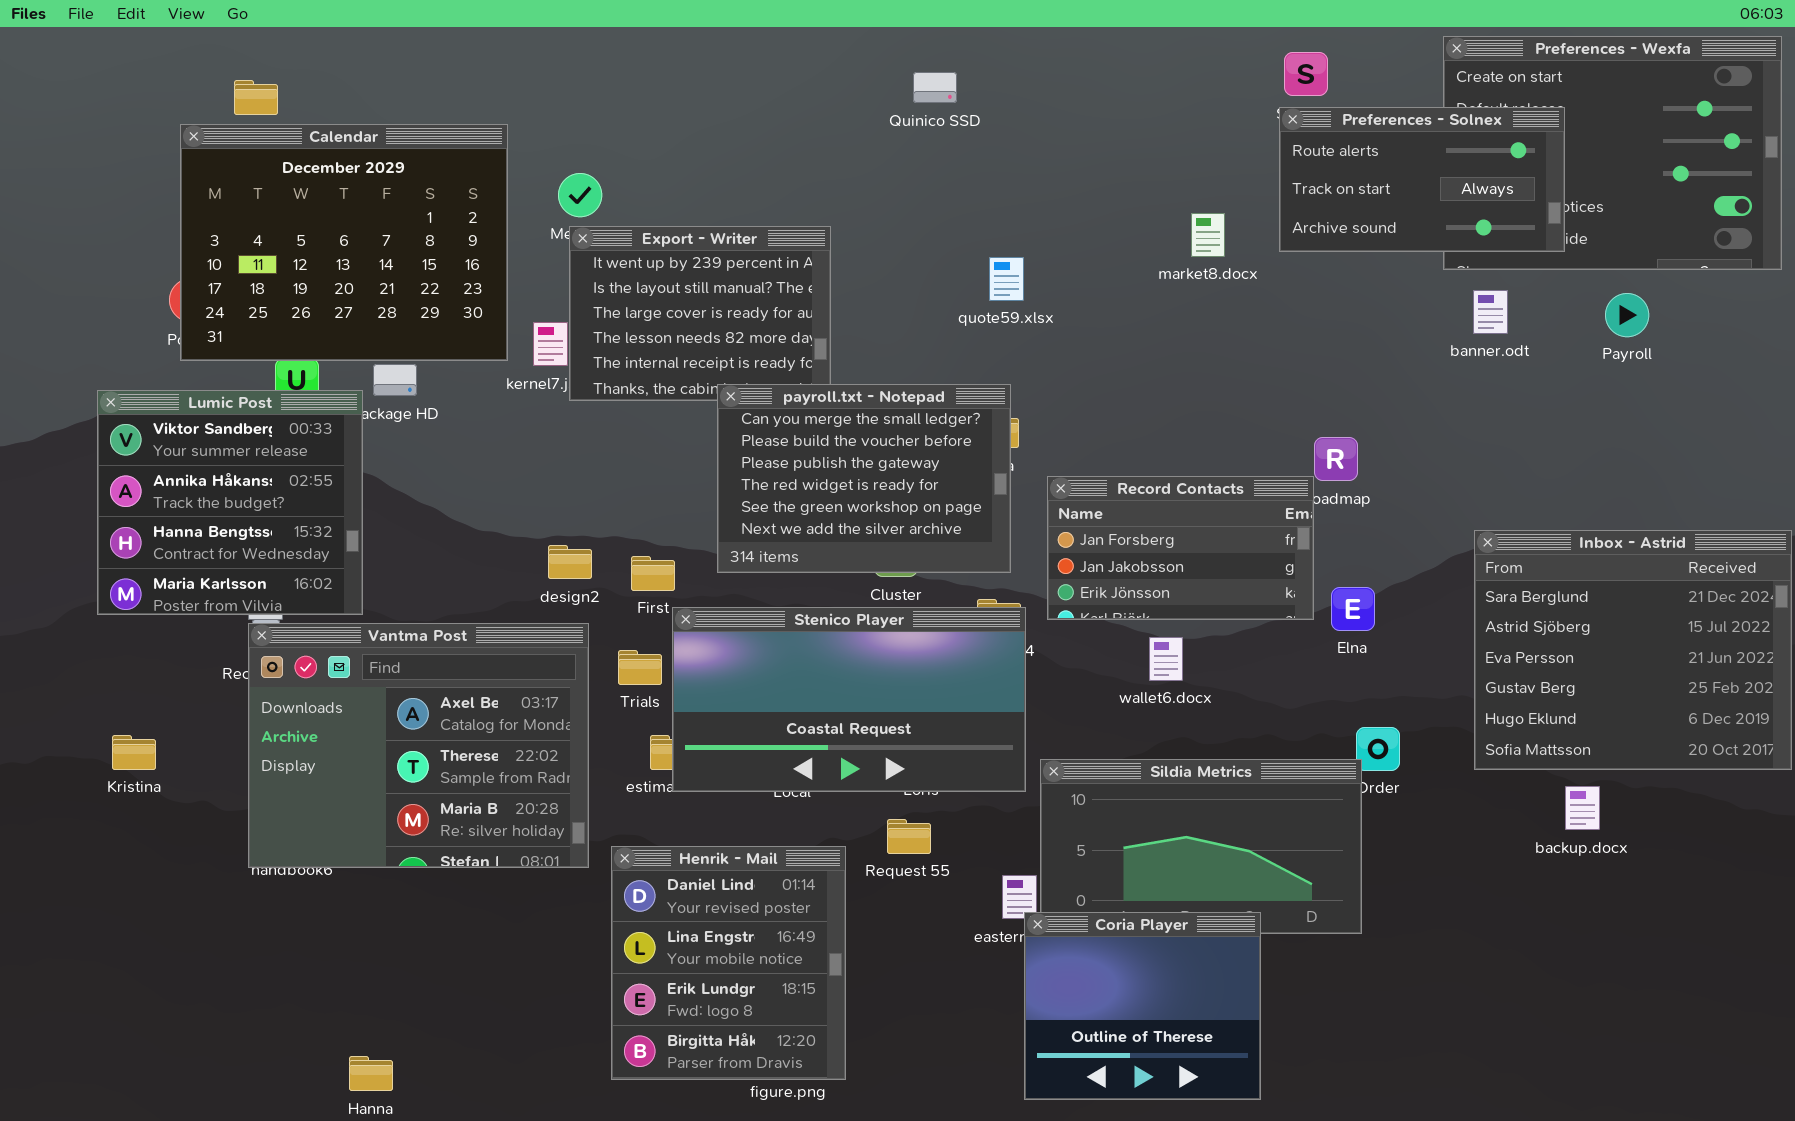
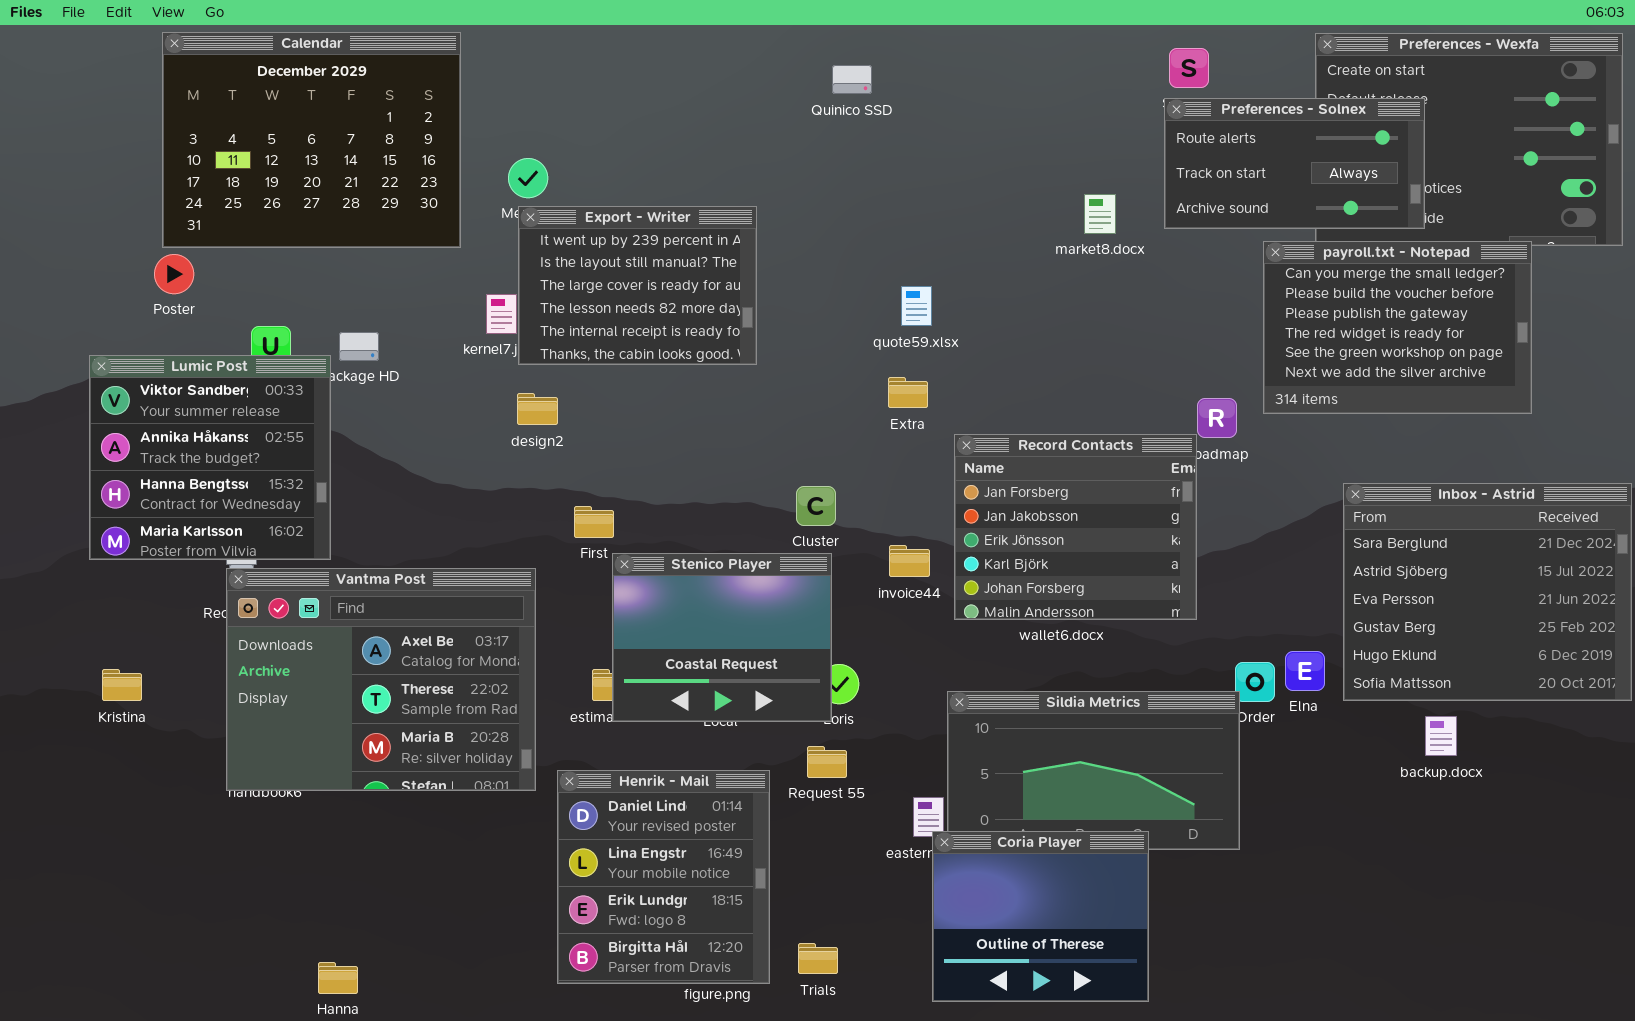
Calendar: [180,124,508,361] -> [162,32,461,248], moved
quote59.xlsx: [989,257,1024,301] -> [901,286,932,326], moved
payroll.txt - Notepad: [717,384,1011,573] -> [1263,241,1532,414], moved
Record Contacts: [1047,476,1314,620] -> [954,434,1197,620], resized
design2: [548,545,592,579] -> [517,393,558,425], moved
Elna: [1331,587,1375,631] -> [1285,651,1325,691], moved
Stenico Player: [672,607,1026,792] -> [612,553,832,722], resized
Trials: [618,650,662,685] -> [798,943,838,974], moved

